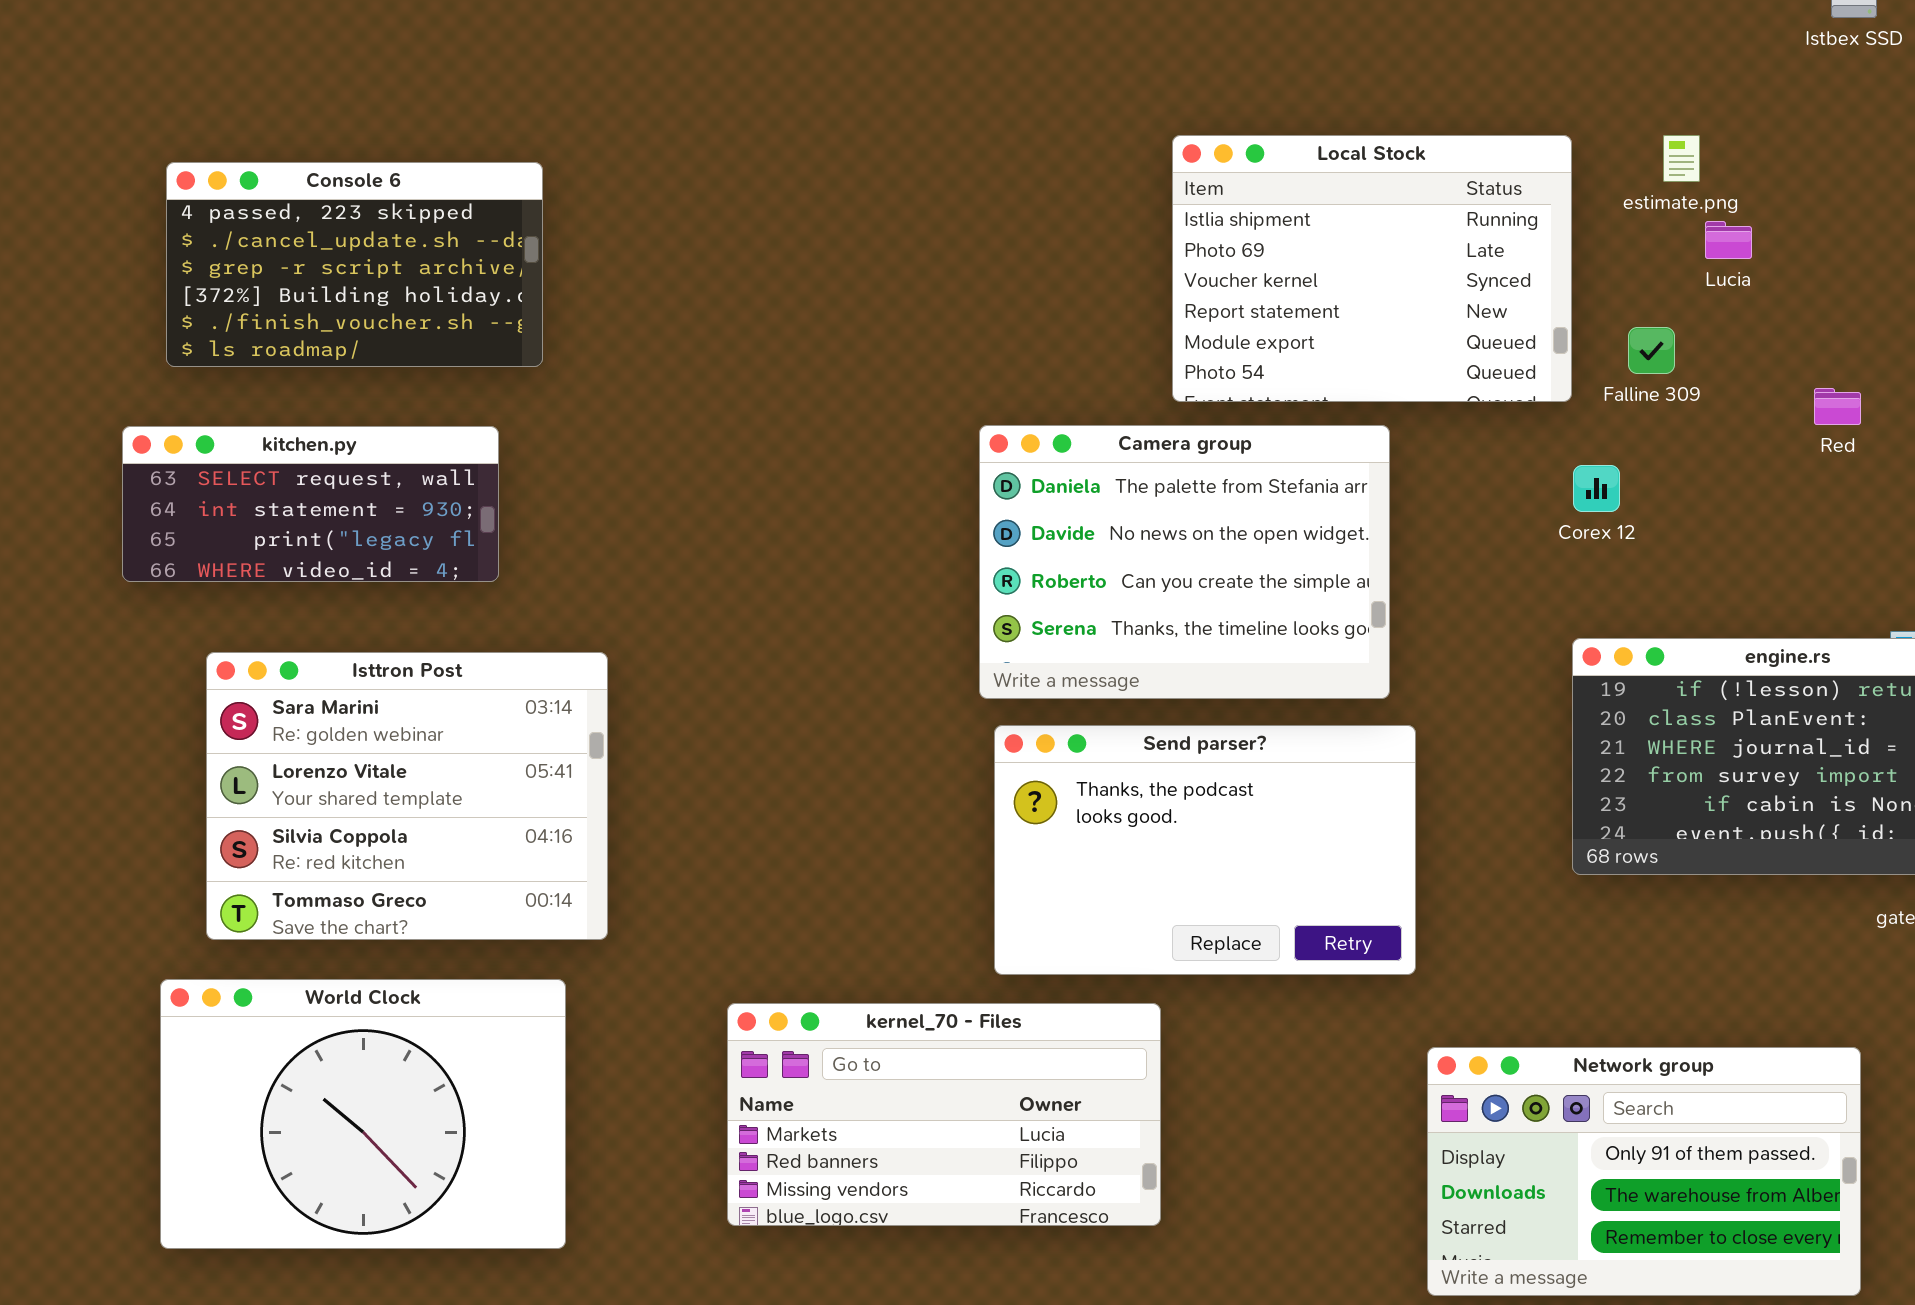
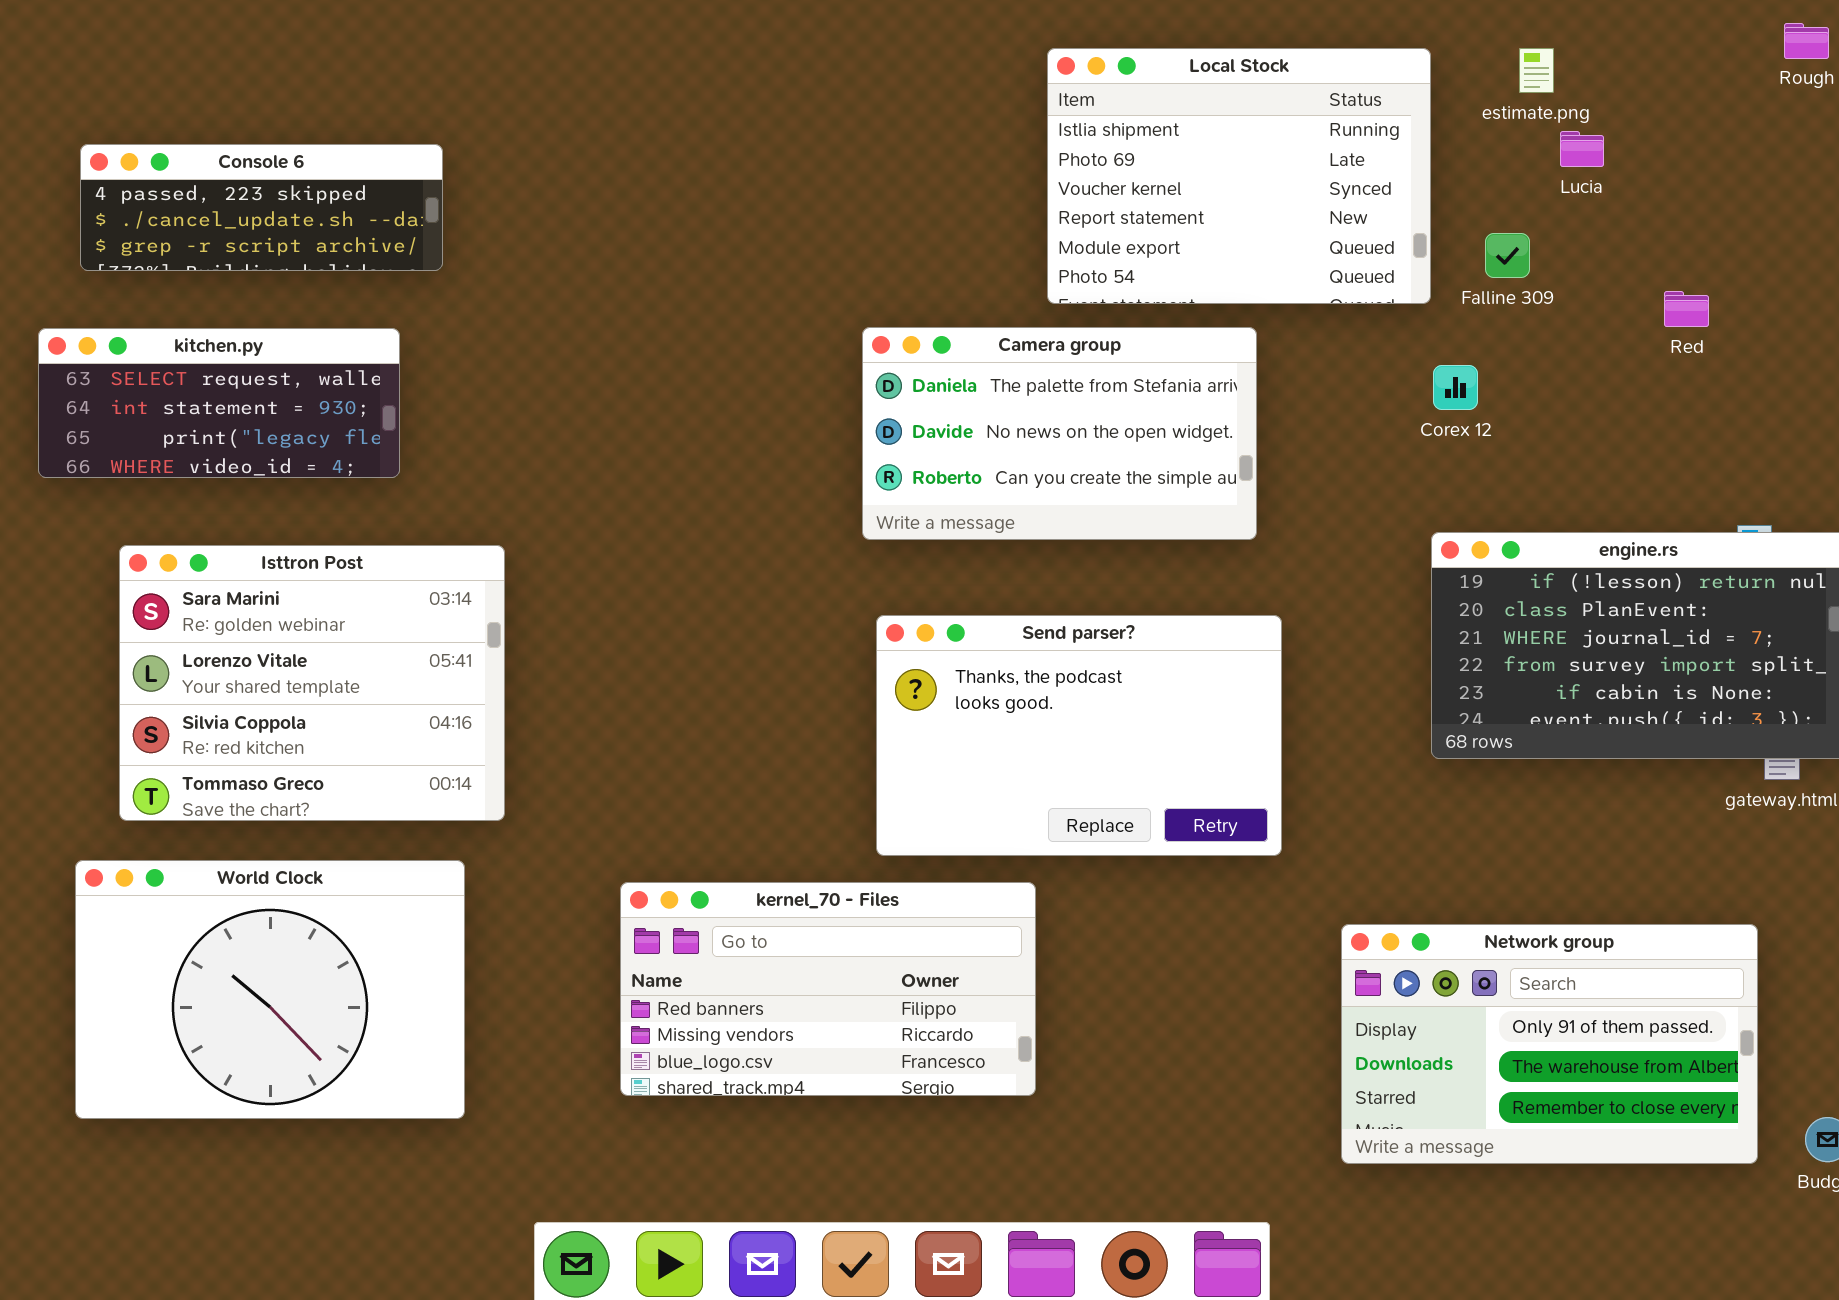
Console 6: [166,162,543,367] -> [80,144,443,271], resized
Camera group: [979,425,1390,699] -> [862,327,1257,540], resized
kernel_70 - Files: [727,1003,1161,1226] -> [620,882,1036,1096], scrolled down 1 row
Network group: [1427,1047,1861,1296] -> [1341,924,1758,1164], moved

